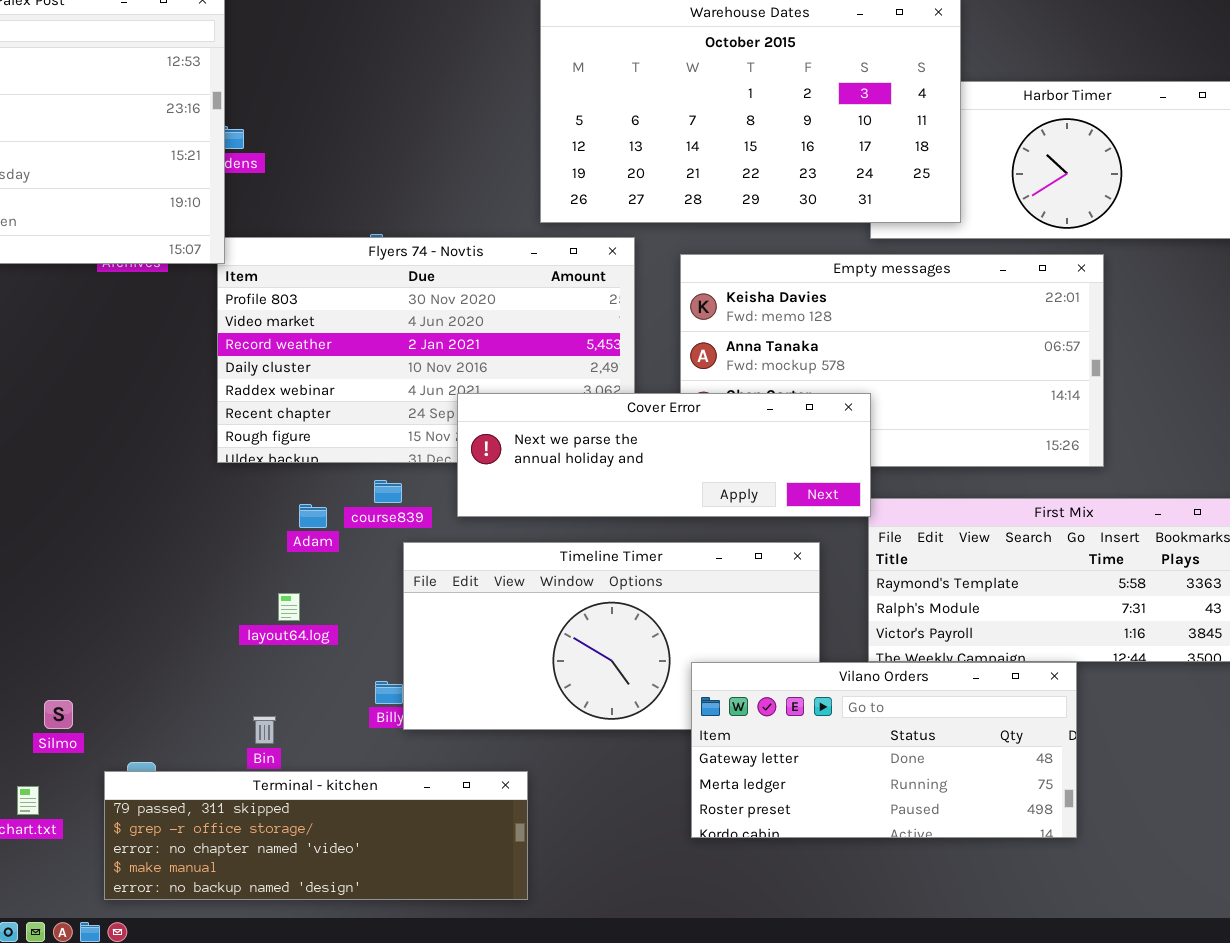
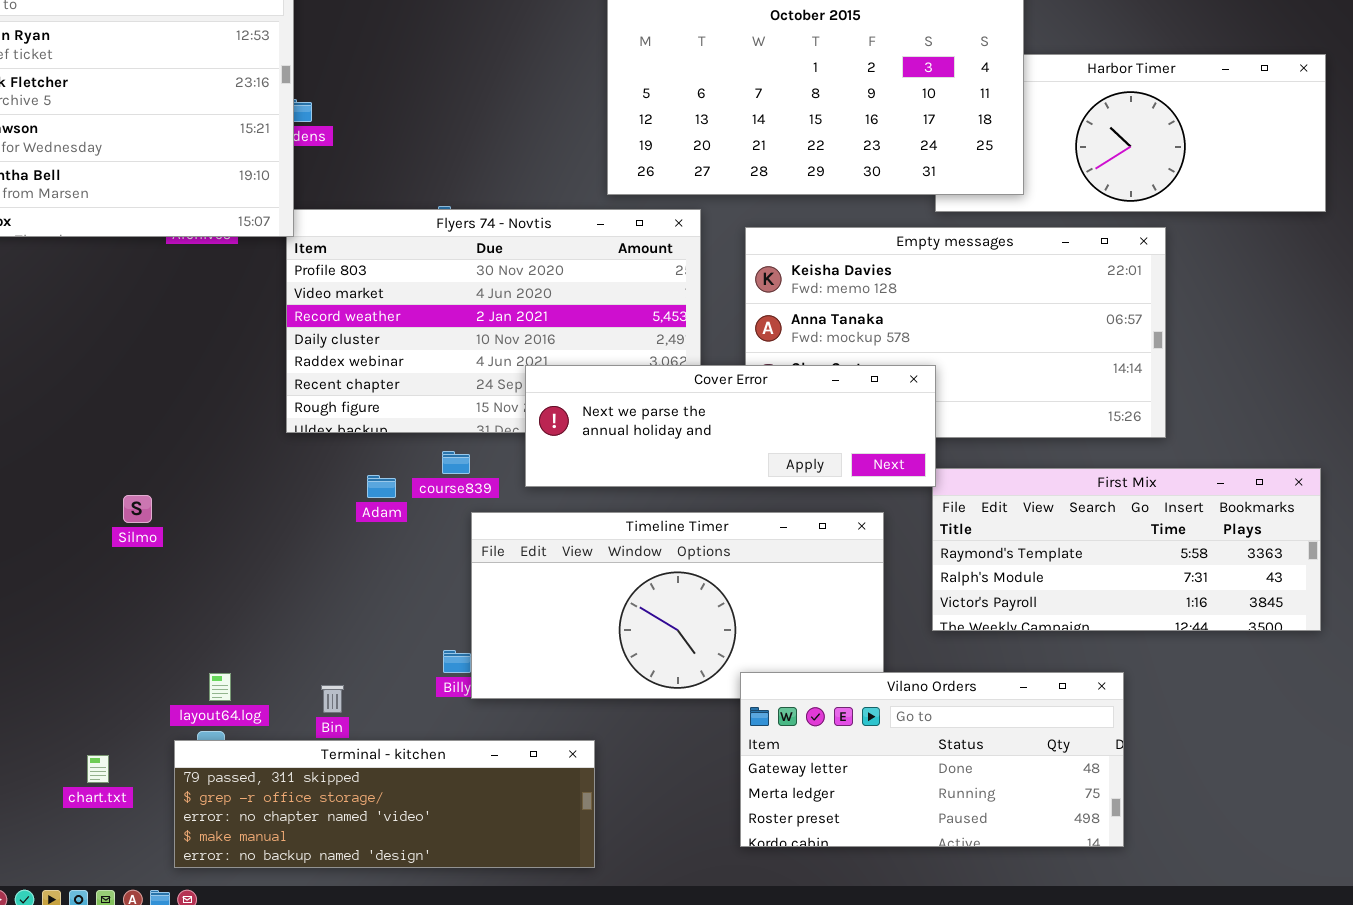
layout64.log: [278,593,300,621] -> [209,673,231,701], moved
Vilano Orders: [691,662,1077,838] -> [740,672,1124,847], moved
Silmo: [44,700,73,729] -> [123,495,152,523], moved

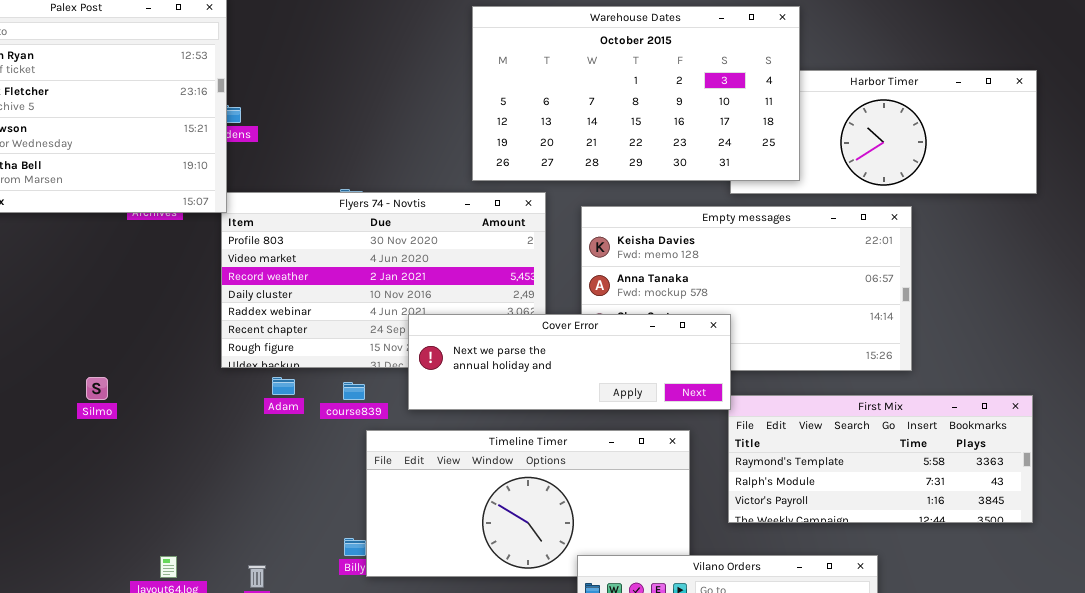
Adam: [367,475,396,498] -> [272,377,295,395], moved
Silmo: [123,495,152,523] -> [86,377,108,400], moved

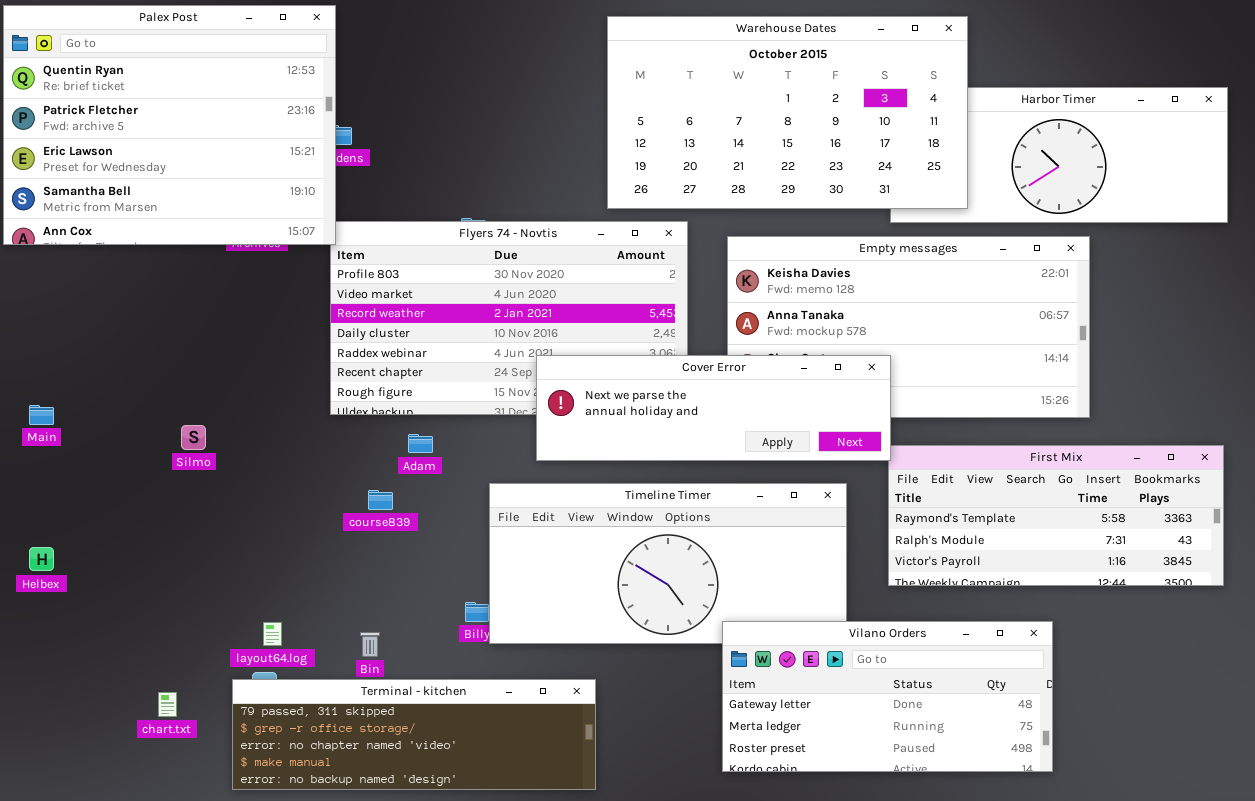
Adam: [272,377,295,395] -> [408,434,433,453], moved
course839: [343,382,365,400] -> [368,490,393,510], moved

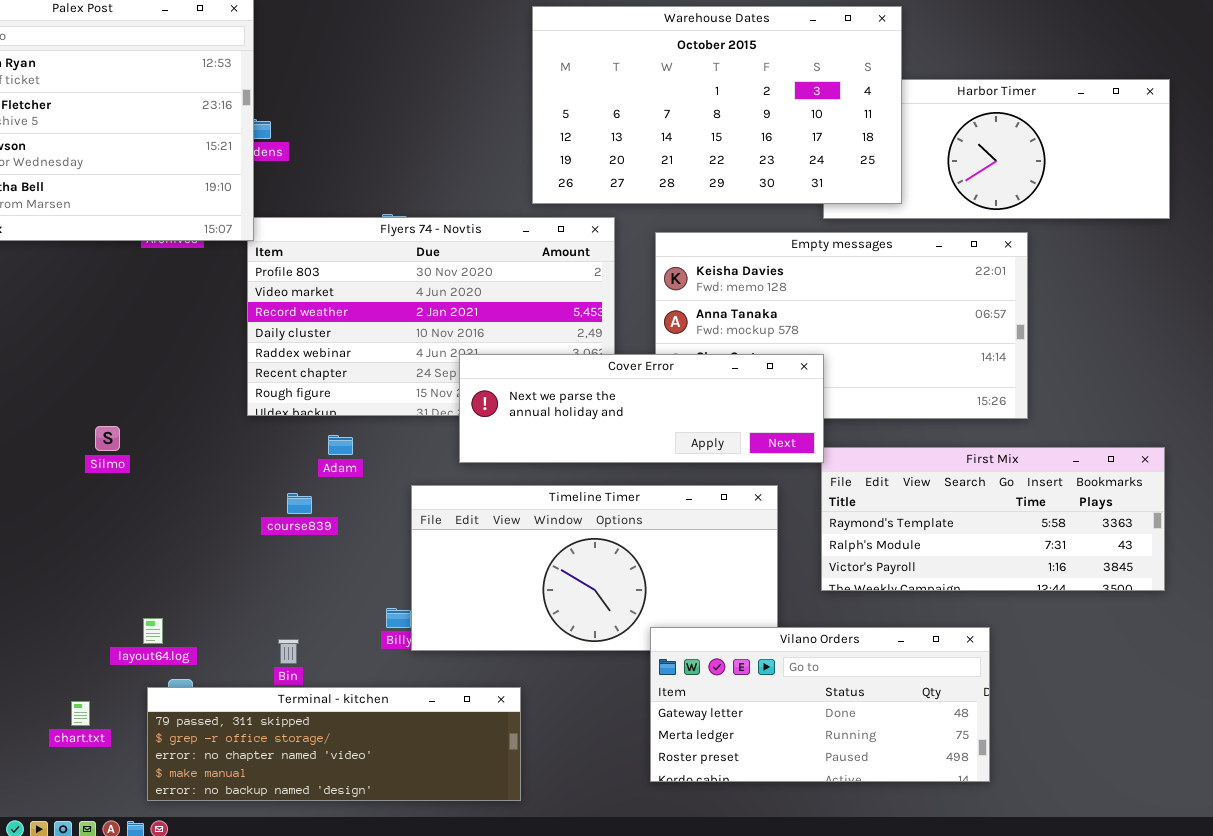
layout64.log: [263,622,282,646] -> [143,618,163,644], moved

